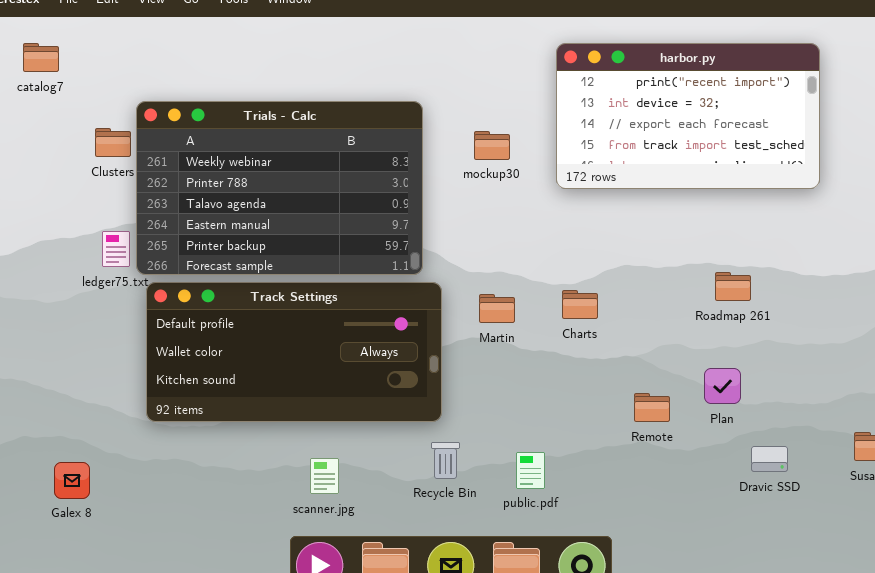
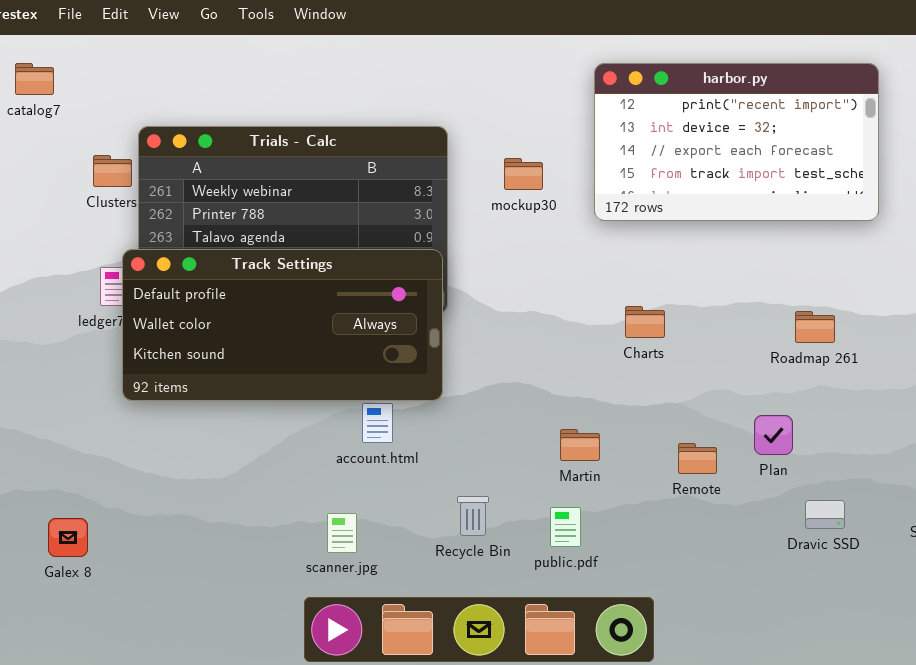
Roadmap 261: [715,272,751,301] -> [795,311,835,343], moved
Track Settings: [146,282,442,422] -> [122,249,443,401], moved
Charts: [562,290,598,319] -> [625,306,665,338], moved
Martin: [479,294,515,323] -> [560,429,600,461], moved

